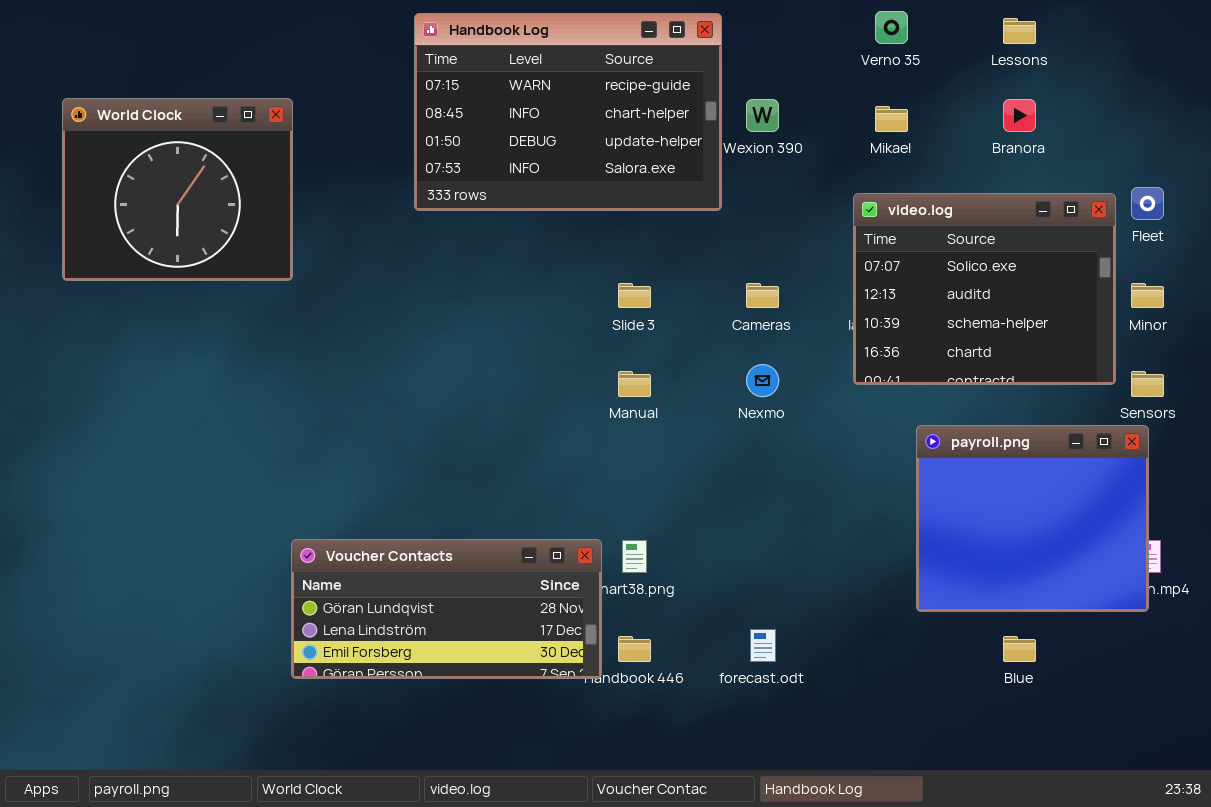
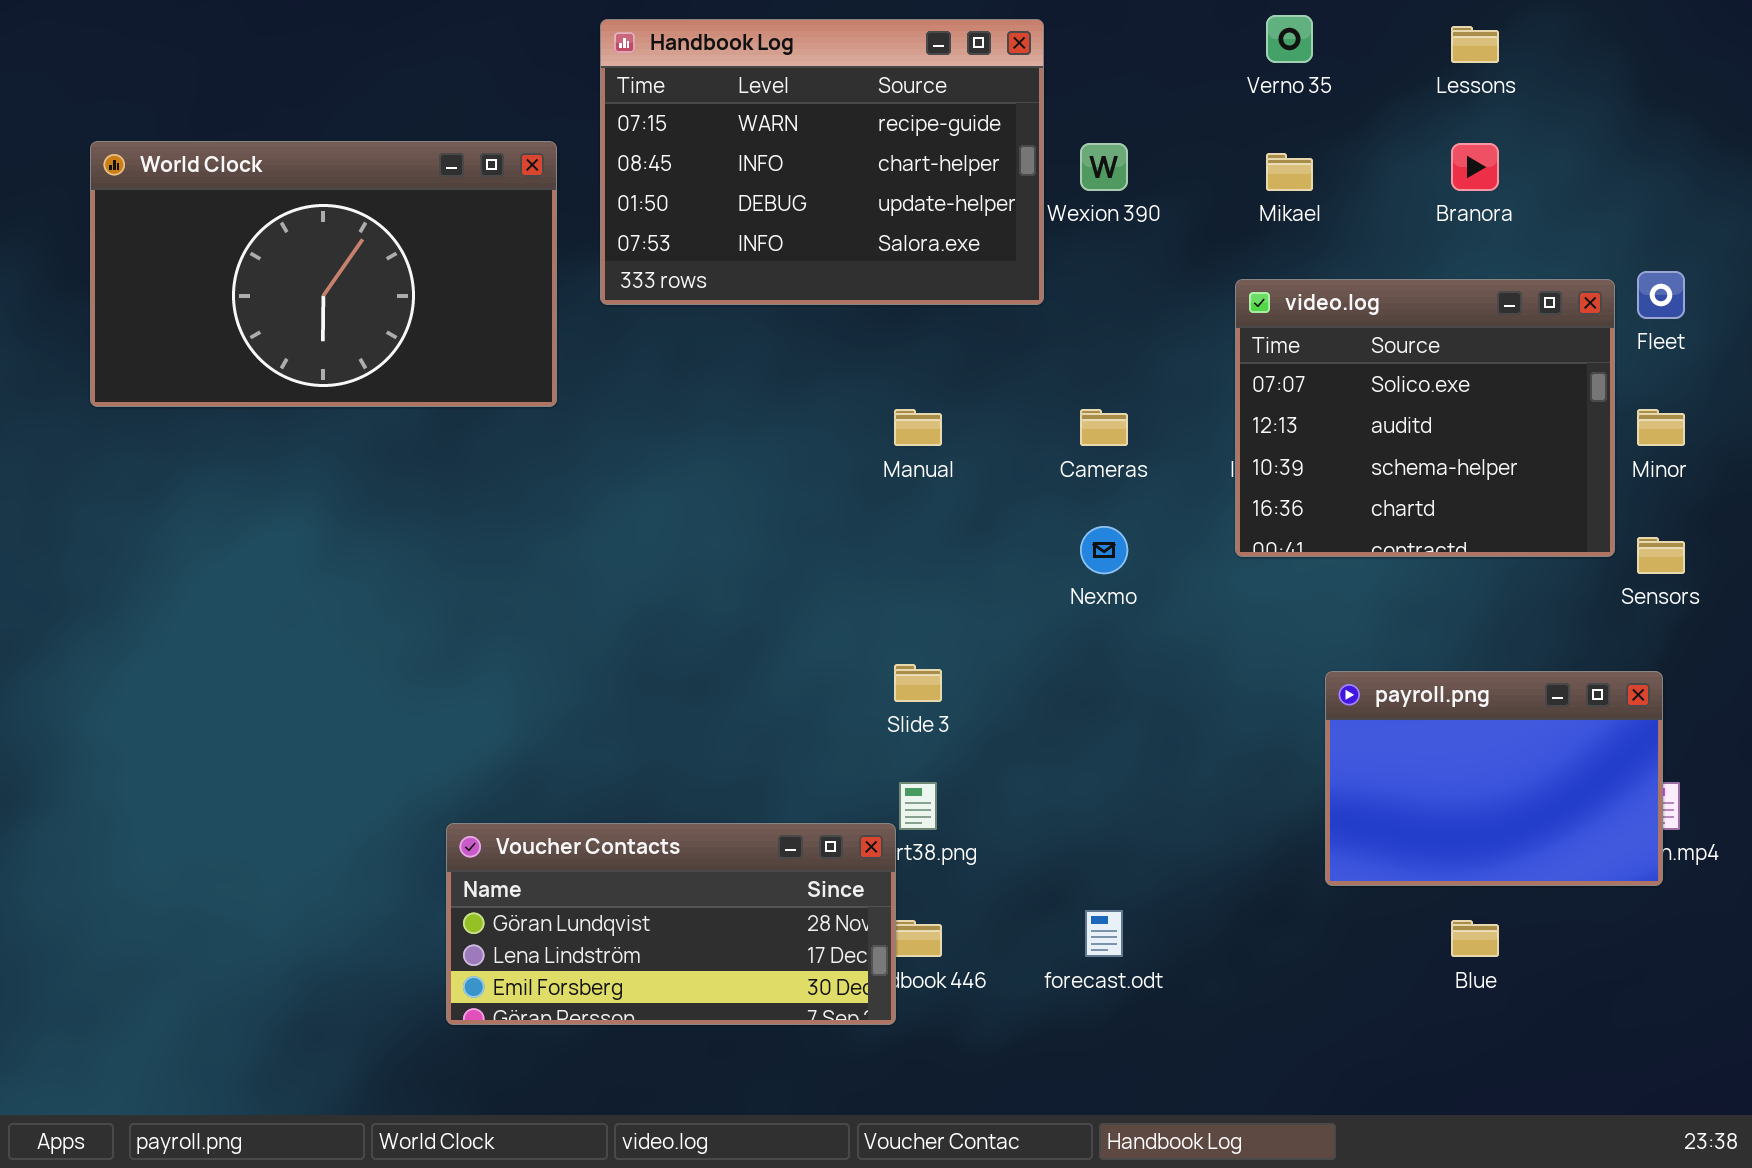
World Clock: [62,98,293,281] -> [90,141,557,407], resized
Slide 3: [618,283,651,308] -> [894,664,942,702], moved
Manual: [618,371,651,397] -> [894,409,942,446], moved
payroll.png: [916,425,1149,612] -> [1325,671,1663,886], resized
Voucher Contacts: [291,539,602,679] -> [446,823,896,1025], moved

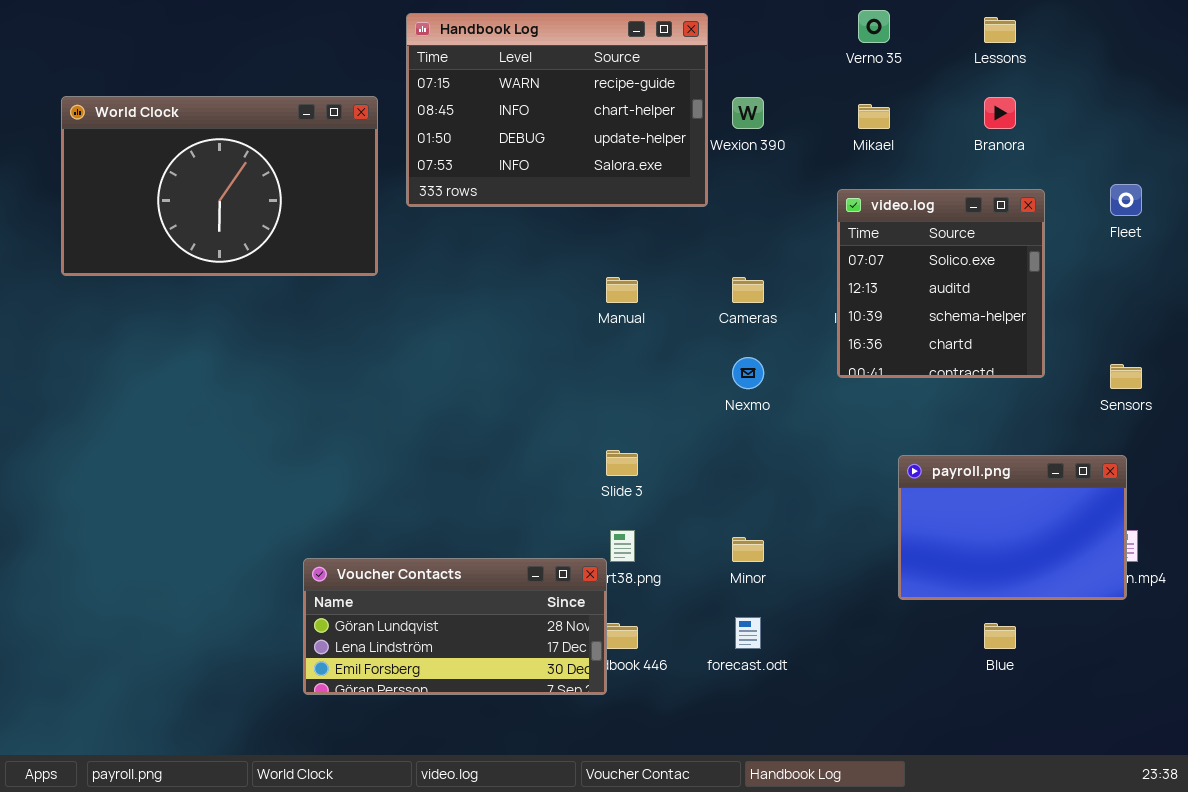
video.log: [1235,279,1615,557] -> [837,189,1045,378], resized
Minor: [1637,409,1685,446] -> [732,537,764,562], moved

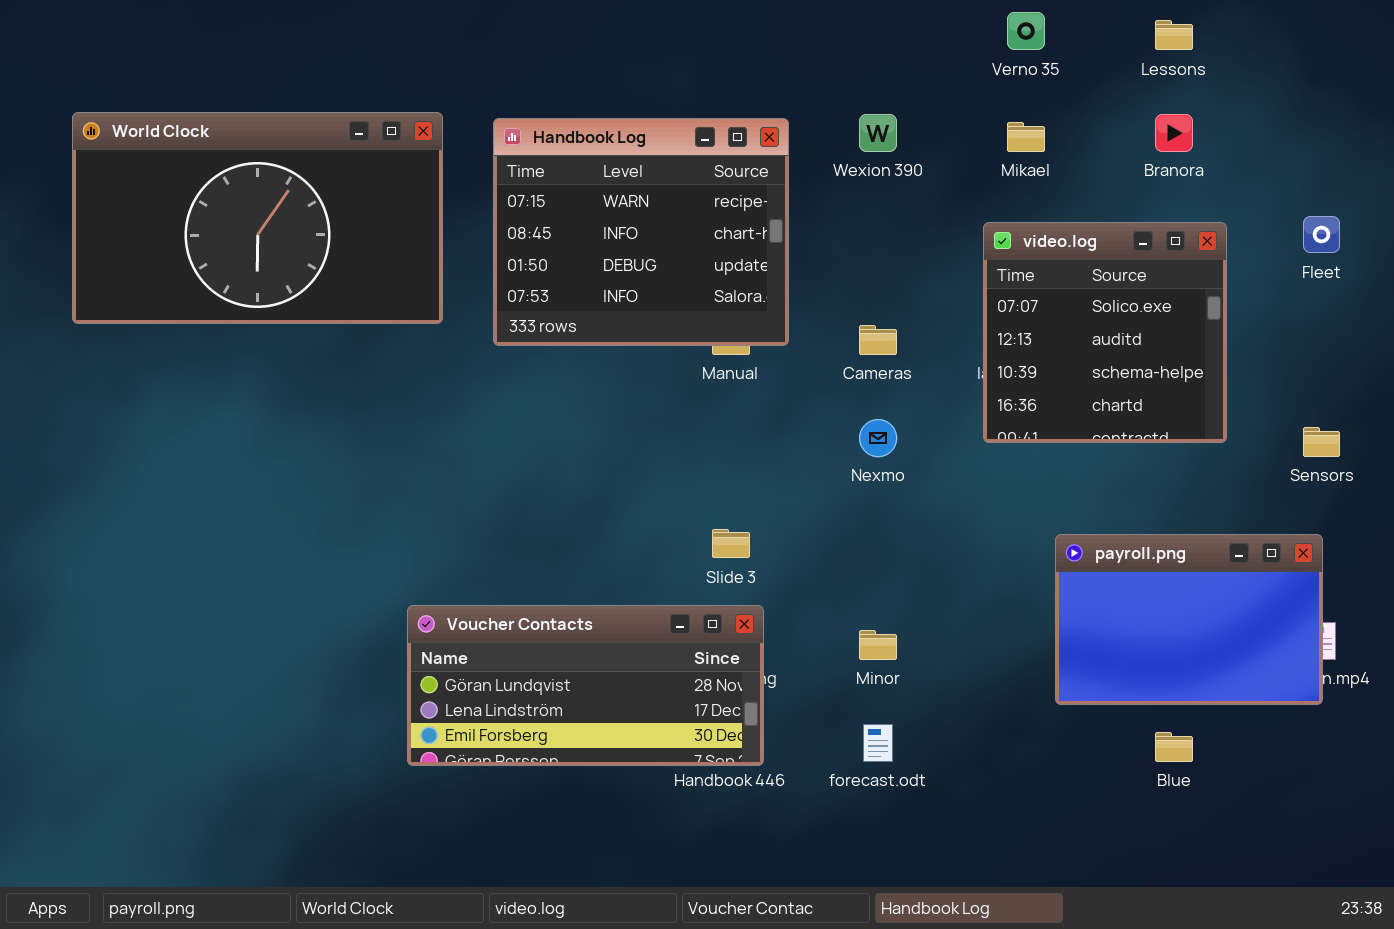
Handbook Log: [406,13,708,207] -> [493,118,789,346], moved, resized
Voucher Contacts: [303,558,607,695] -> [407,605,764,766], moved

